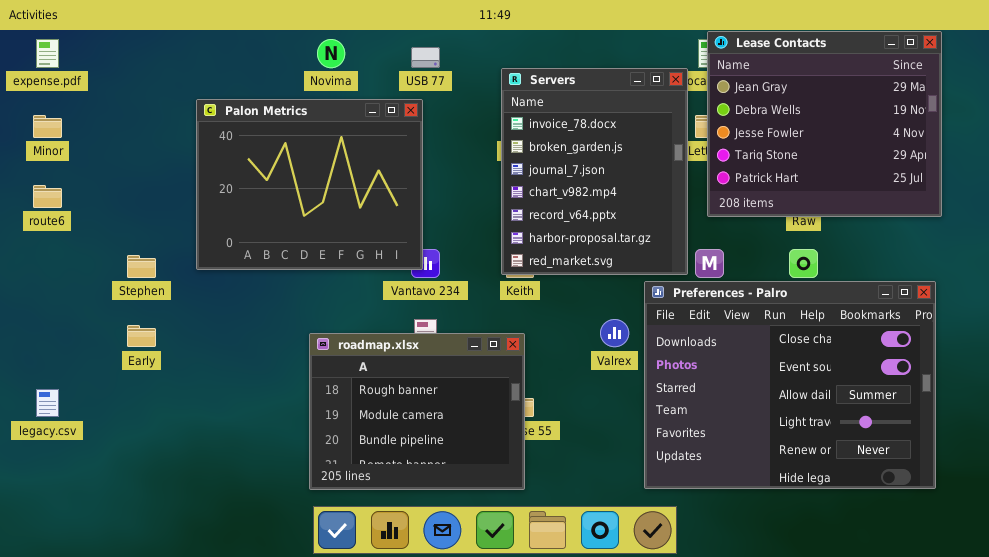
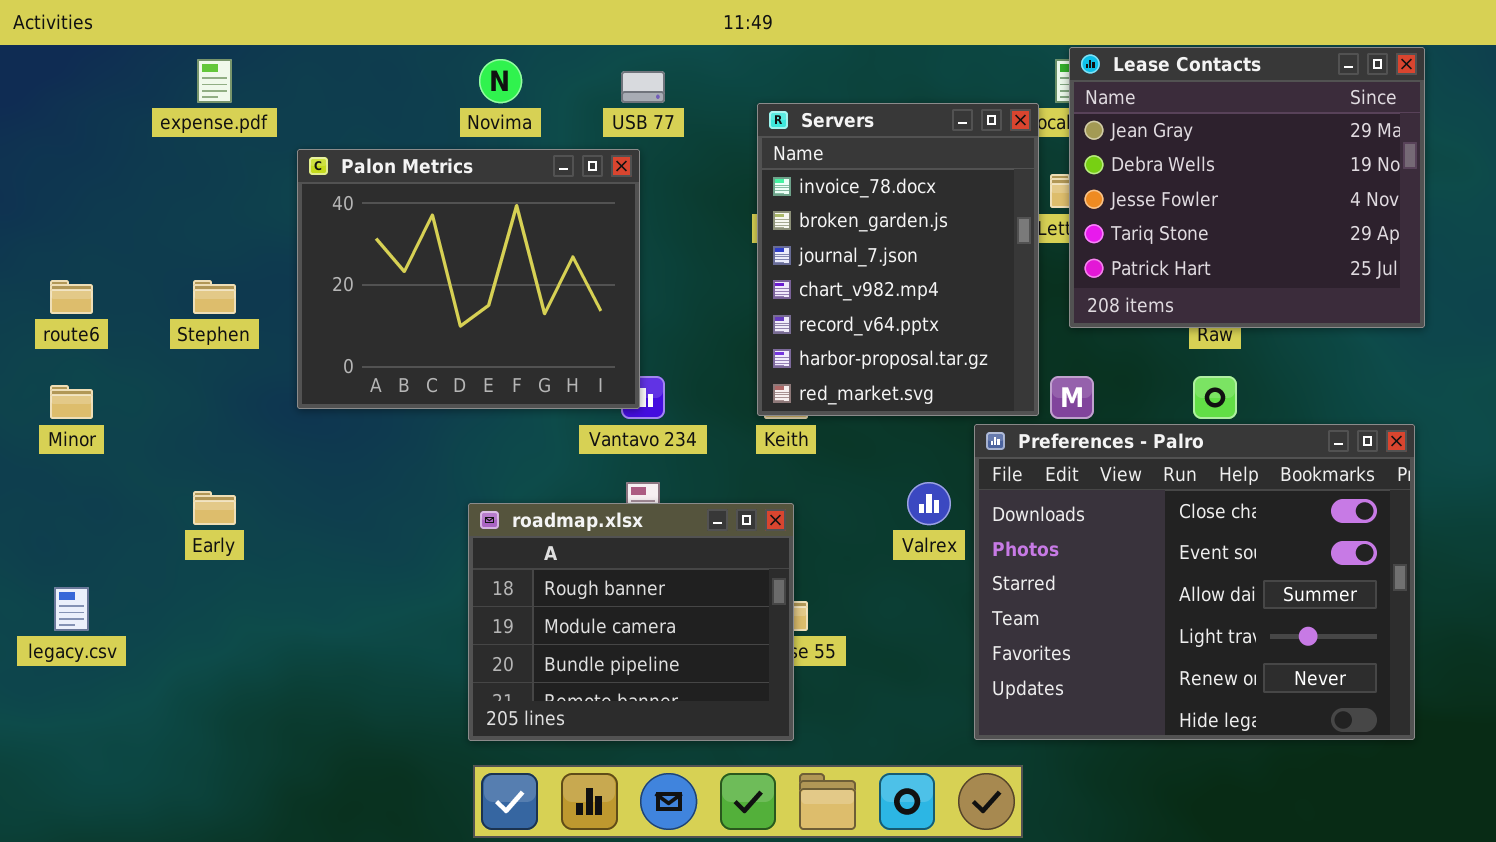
expense.pdf: [36,39,59,68] -> [197,59,232,103], moved
Minor: [33,115,62,138] -> [50,385,93,419], moved
Stephen: [127,255,156,278] -> [193,280,236,314], moved

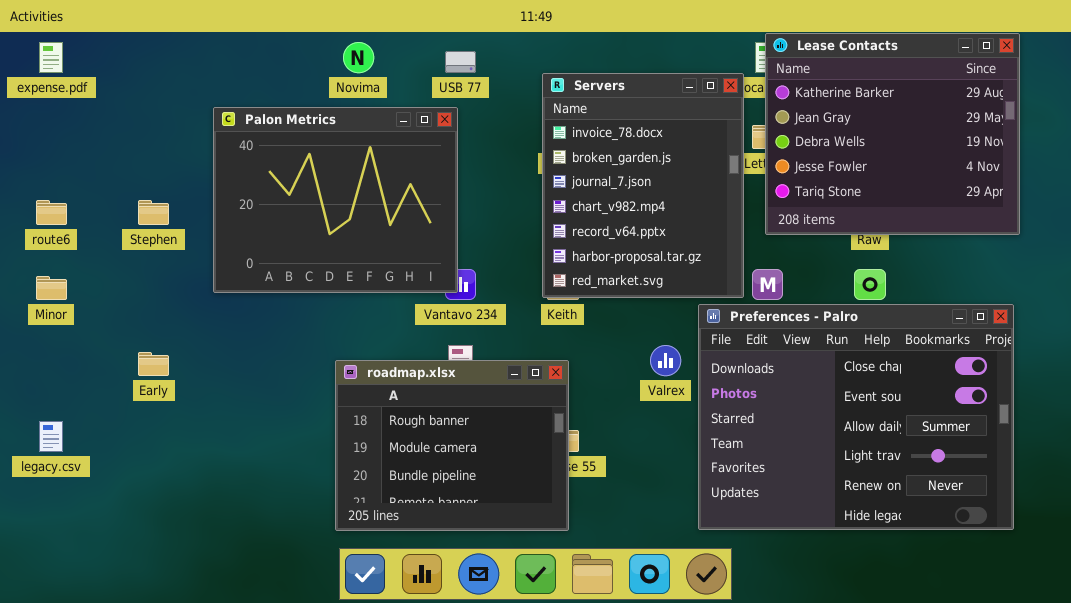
Lease Contacts: [1069,47,1425,328] -> [765,33,1020,235], scrolled up 1 row
expense.pdf: [197,59,232,103] -> [39,42,63,73], moved

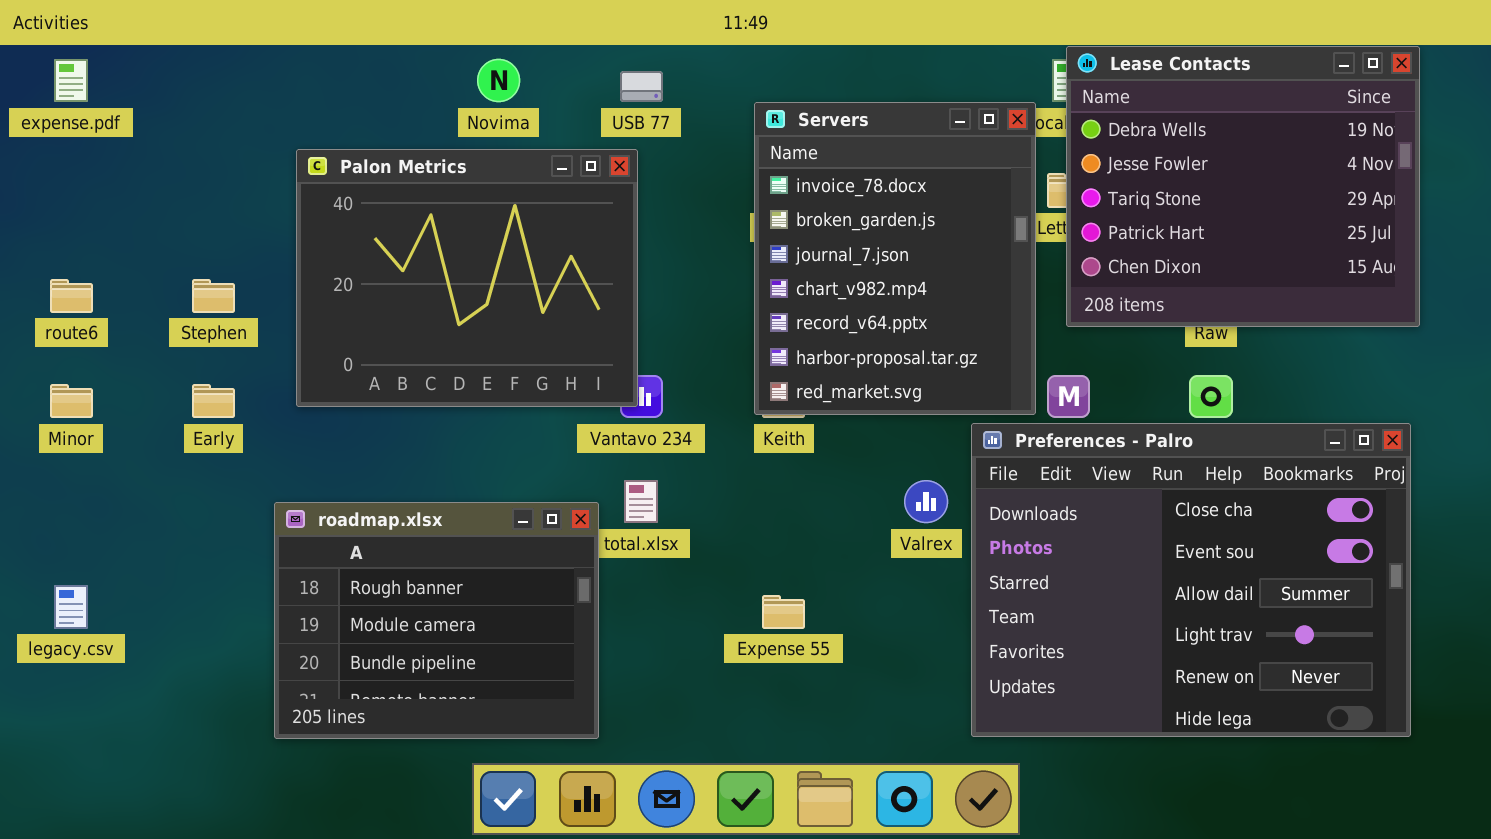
Lease Contacts: [765,33,1020,235] -> [1066,46,1420,327], scrolled down 2 rows
Early: [138,352,169,376] -> [192,384,235,418], moved
roadmap.xlsx: [335,360,569,531] -> [274,502,599,739], moved

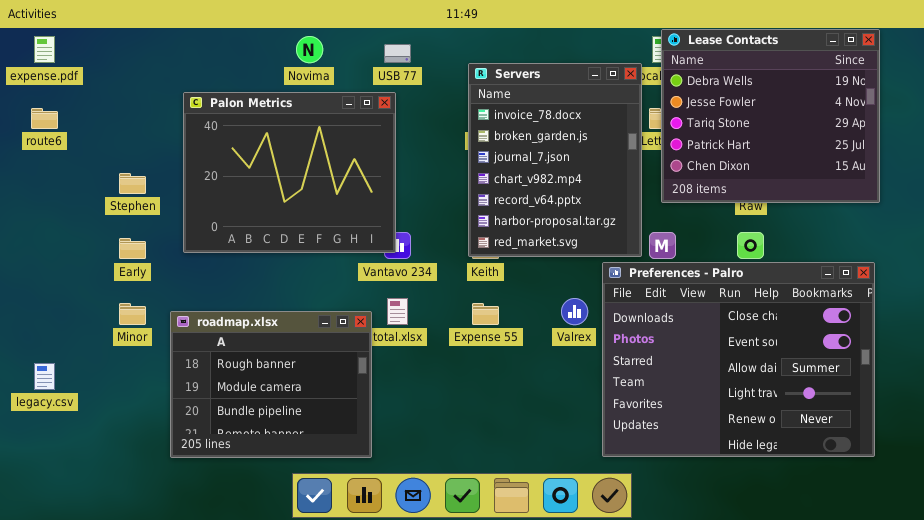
route6: [50,279,93,313] -> [31,108,58,129], moved
Minor: [50,384,93,418] -> [119,303,146,325], moved
Expense 55: [762,595,805,629] -> [472,303,499,325], moved

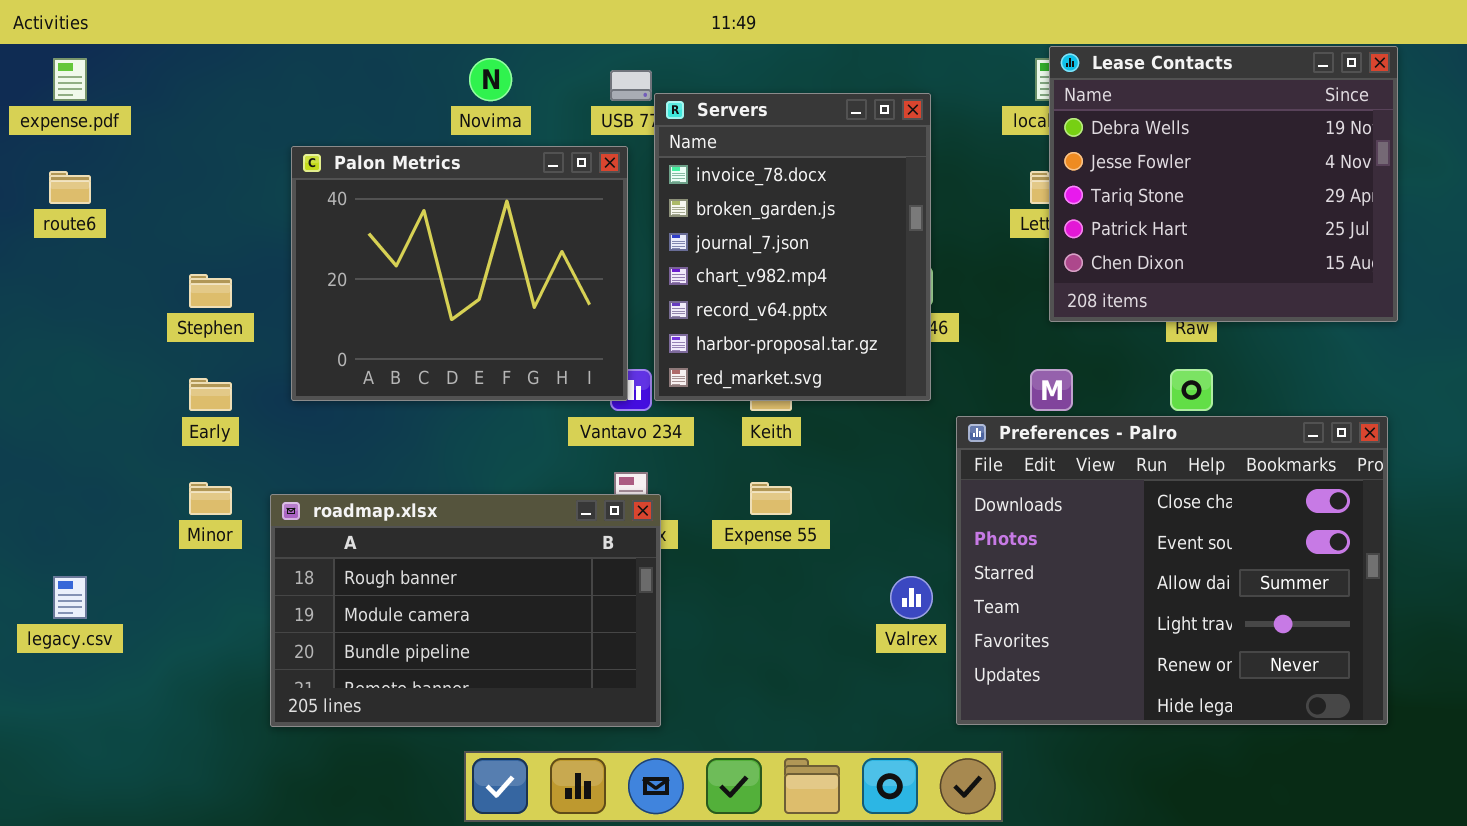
Servers: [468,63,642,257] -> [654,93,931,401], moved
Valrex: [561,298,588,325] -> [890,576,933,619], moved
roadmap.xlsx: [170,311,372,458] -> [270,494,661,727], resized

